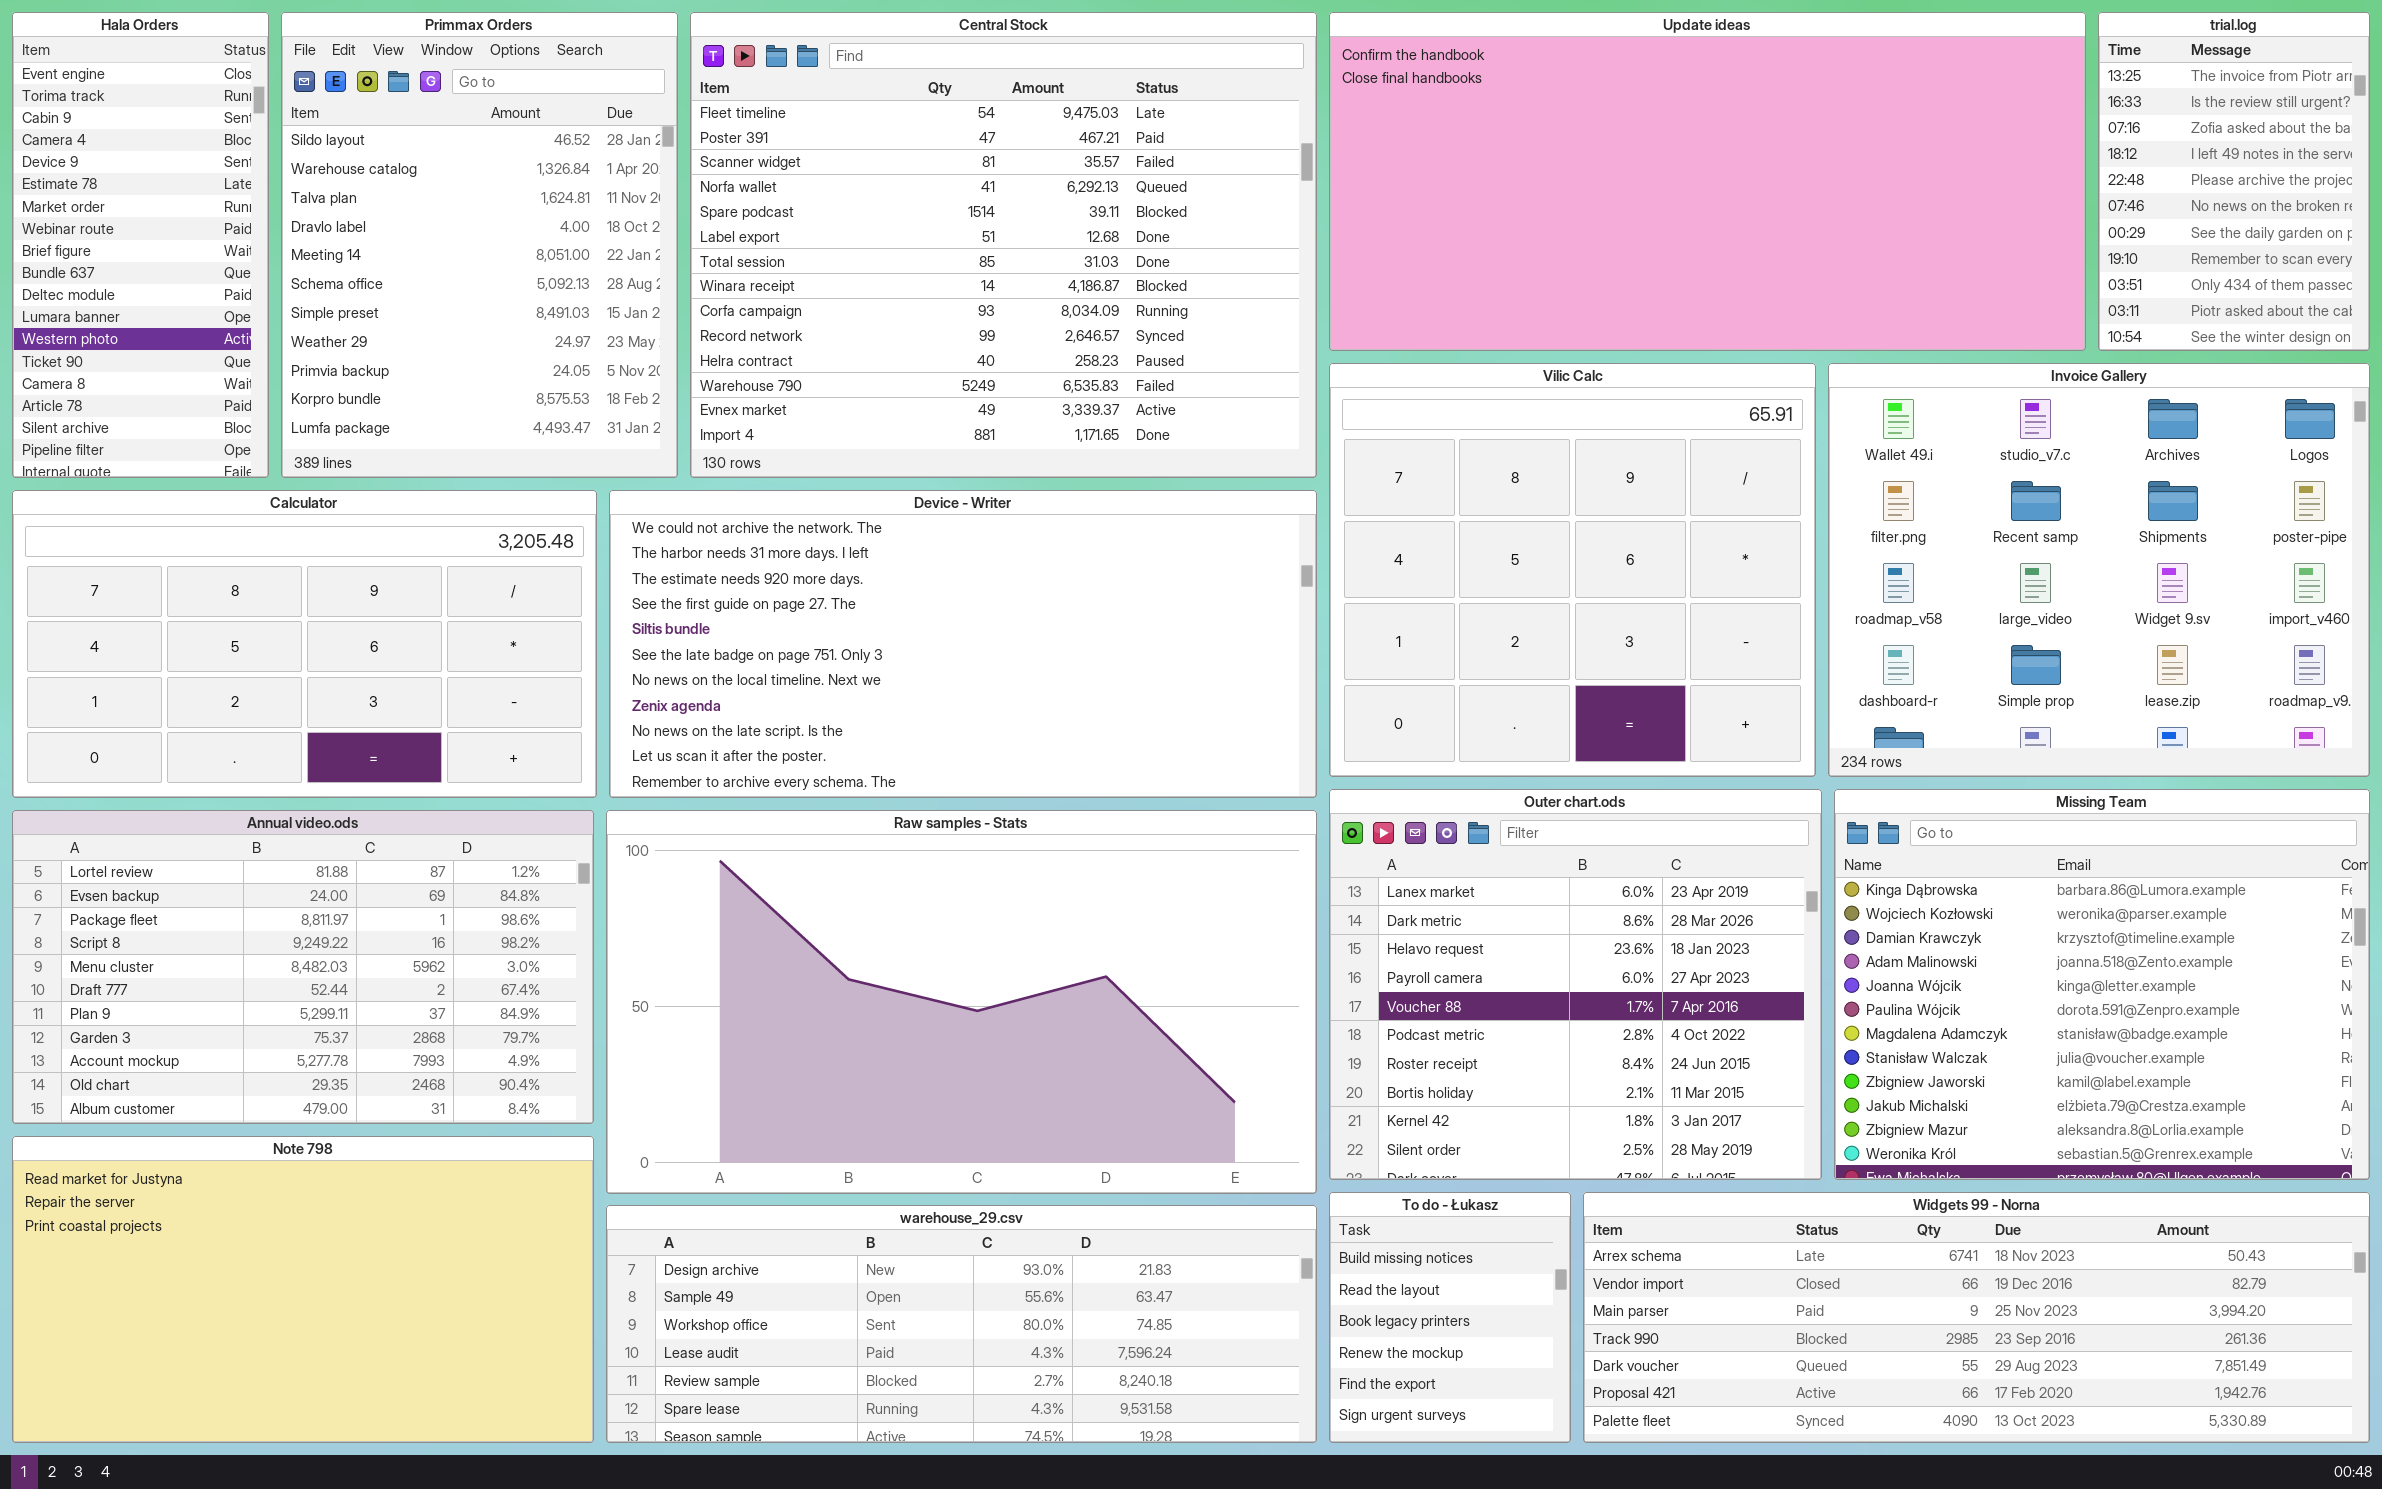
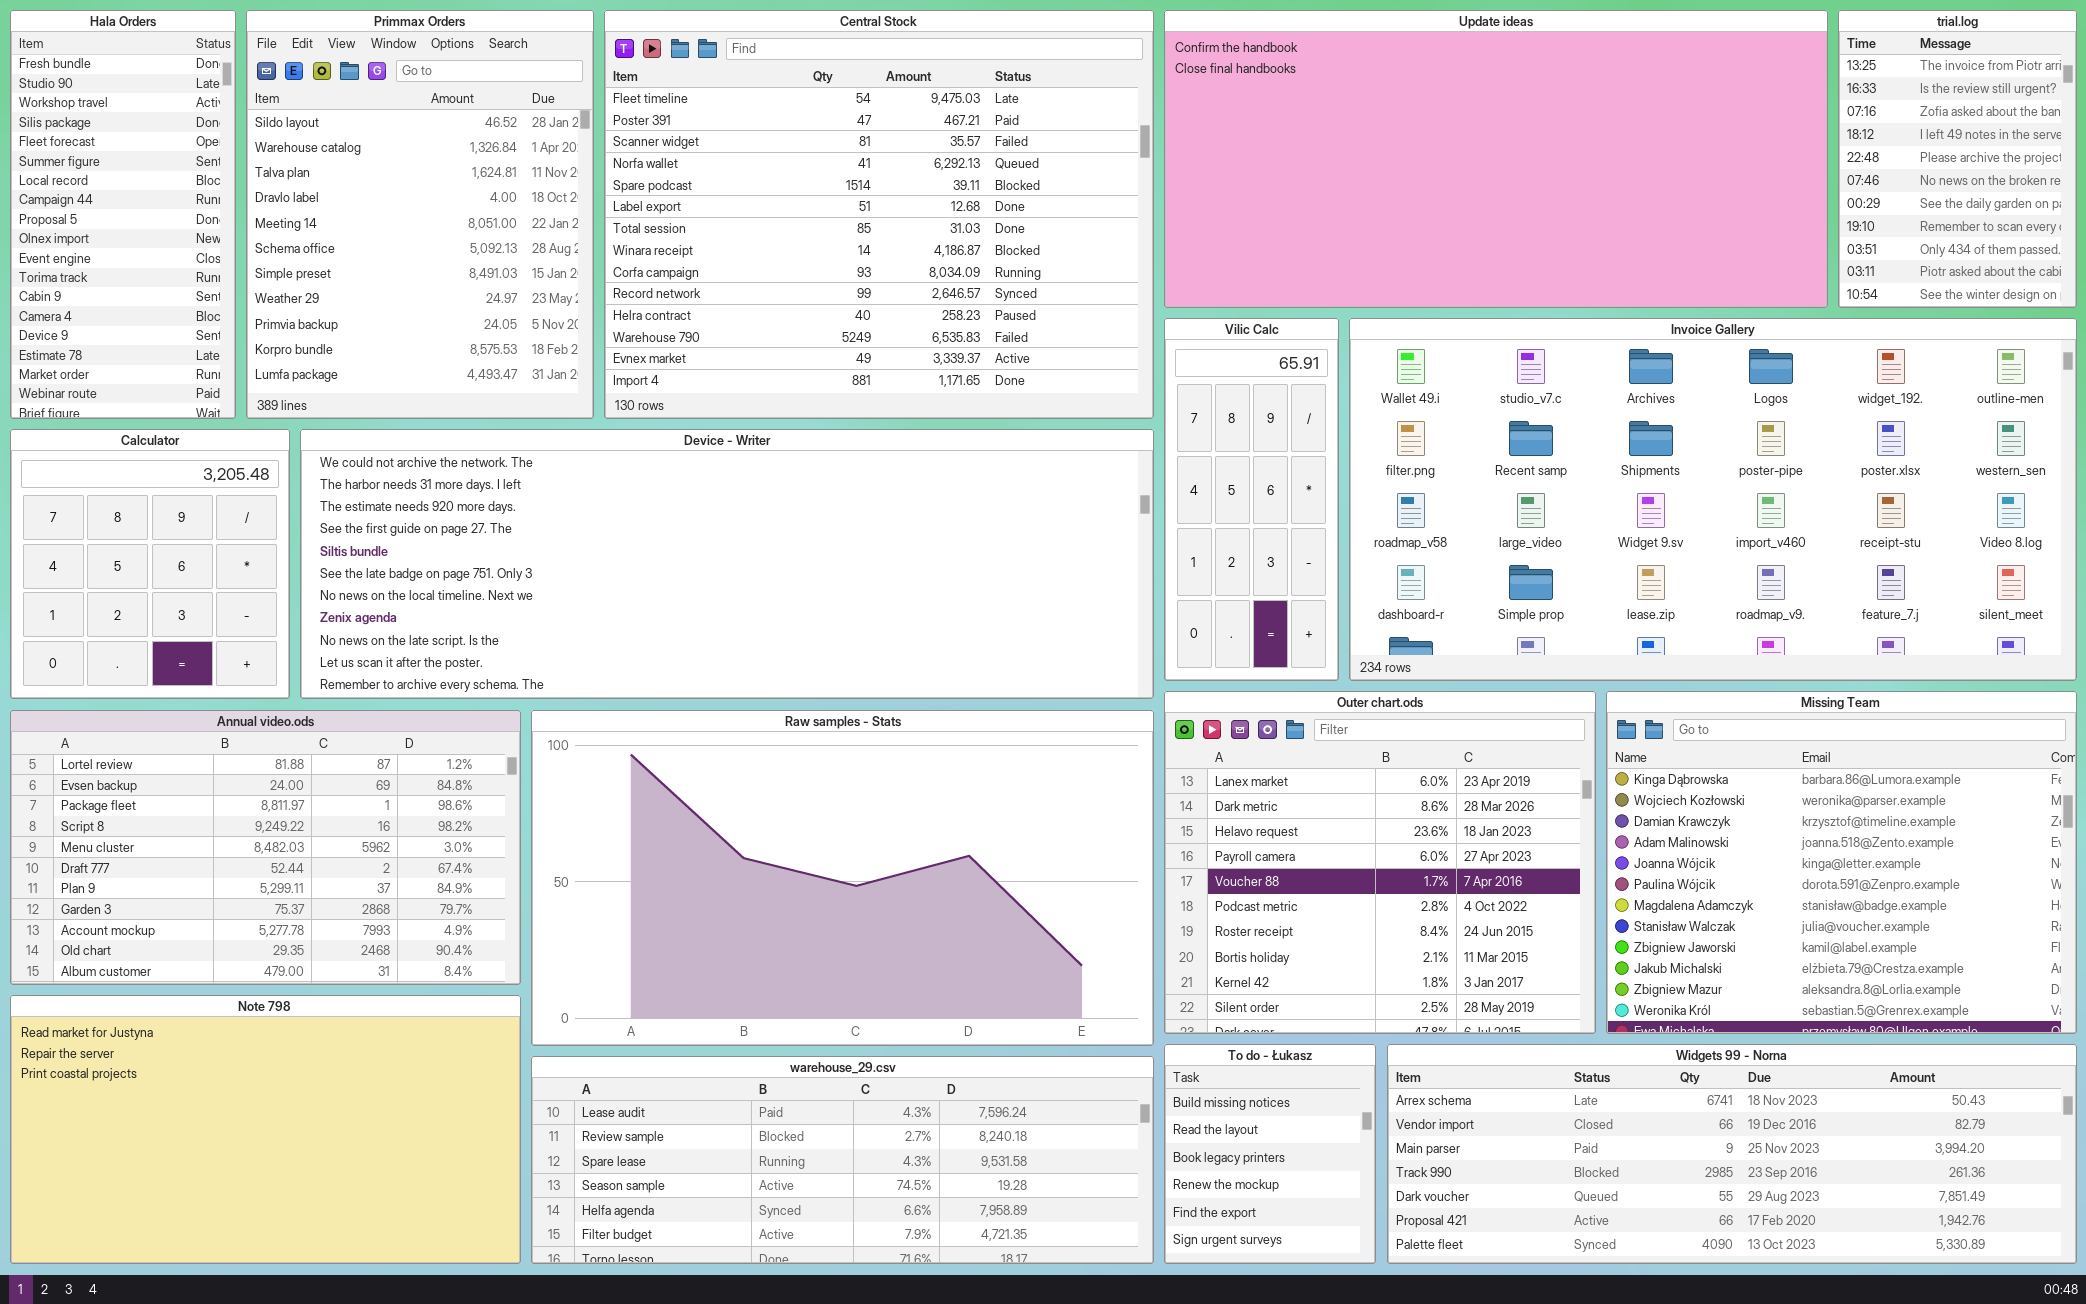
Hala Orders: [12,12,269,478] -> [10,10,236,419], scrolled up 10 rows
Vilic Calc: [1329,363,1816,777] -> [1164,318,1339,681], resized
Invoice Gallery: [1828,363,2370,777] -> [1349,318,2077,681], resized
Calculator: [12,490,597,798] -> [10,429,290,699], resized
Device - Writer: [609,490,1317,798] -> [300,429,1154,699], resized
warehouse_29.csv: [606,1205,1317,1443] -> [531,1056,1154,1264], scrolled down 3 rows

